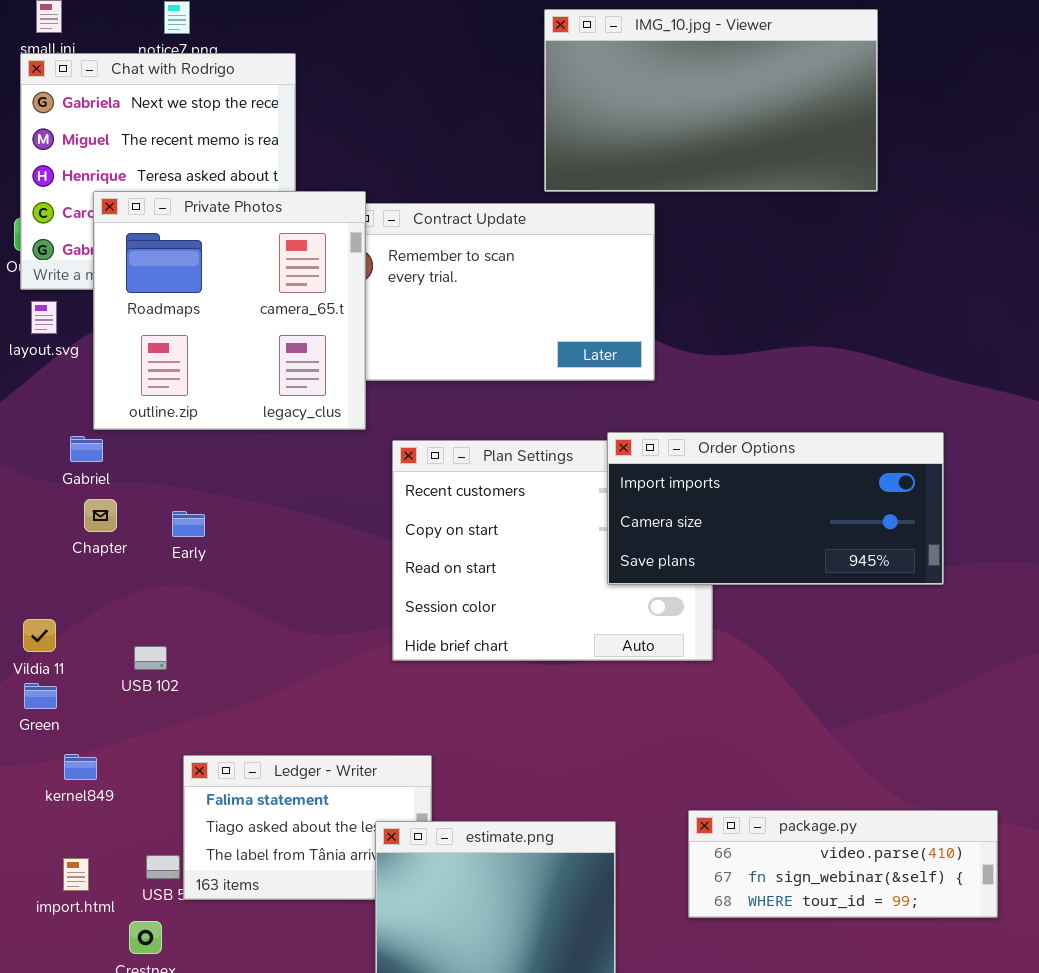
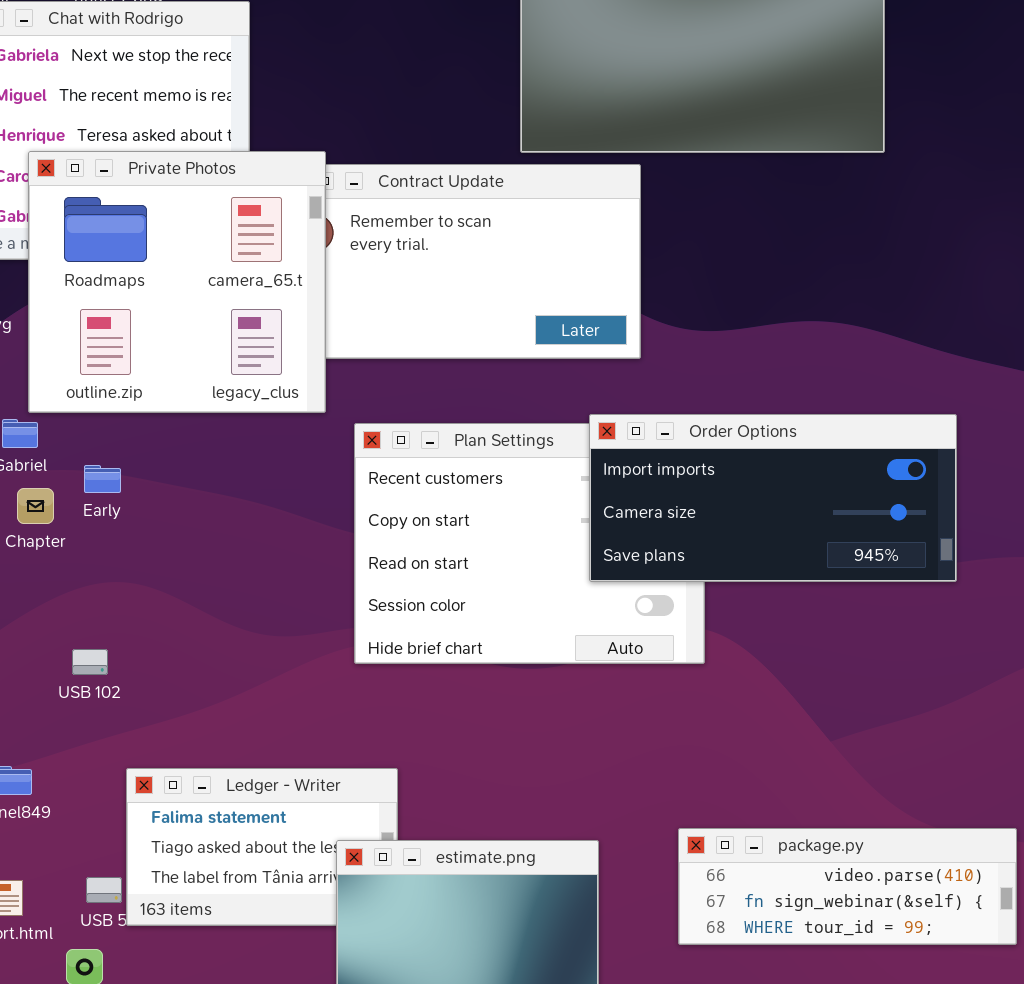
Early: [172,511,205,537] -> [84,465,121,493], moved

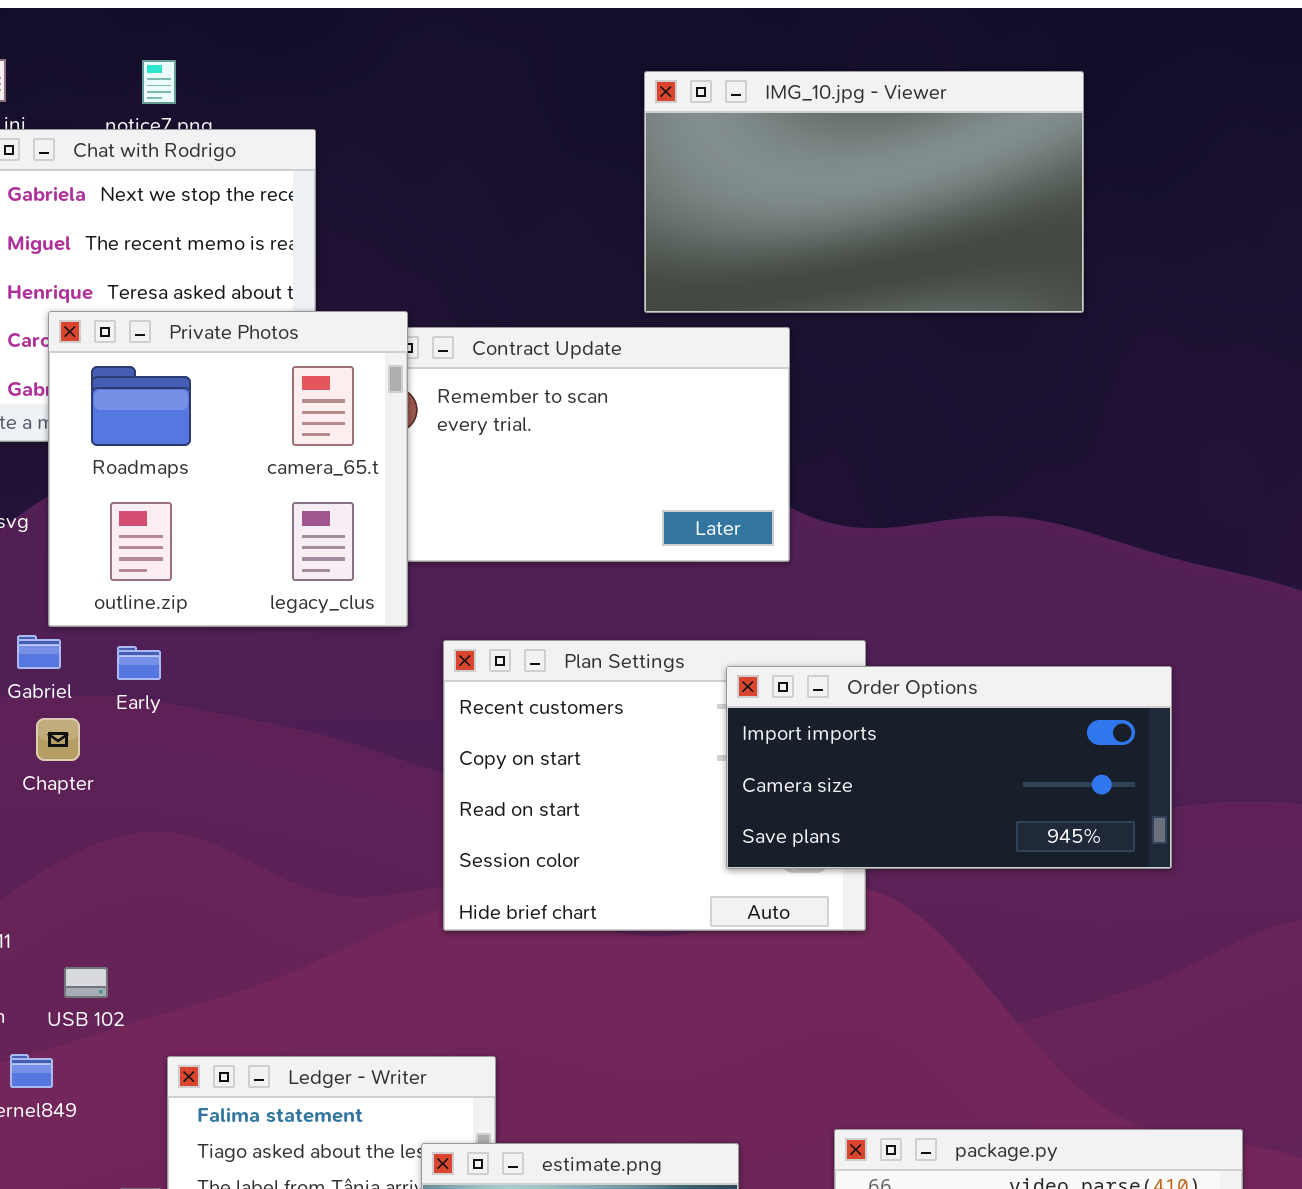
Order Options: [589,414,957,582] -> [726,666,1172,869], moved
Early: [84,465,121,493] -> [117,646,161,680], moved
USB 102: [72,649,108,675] -> [64,967,108,998], moved

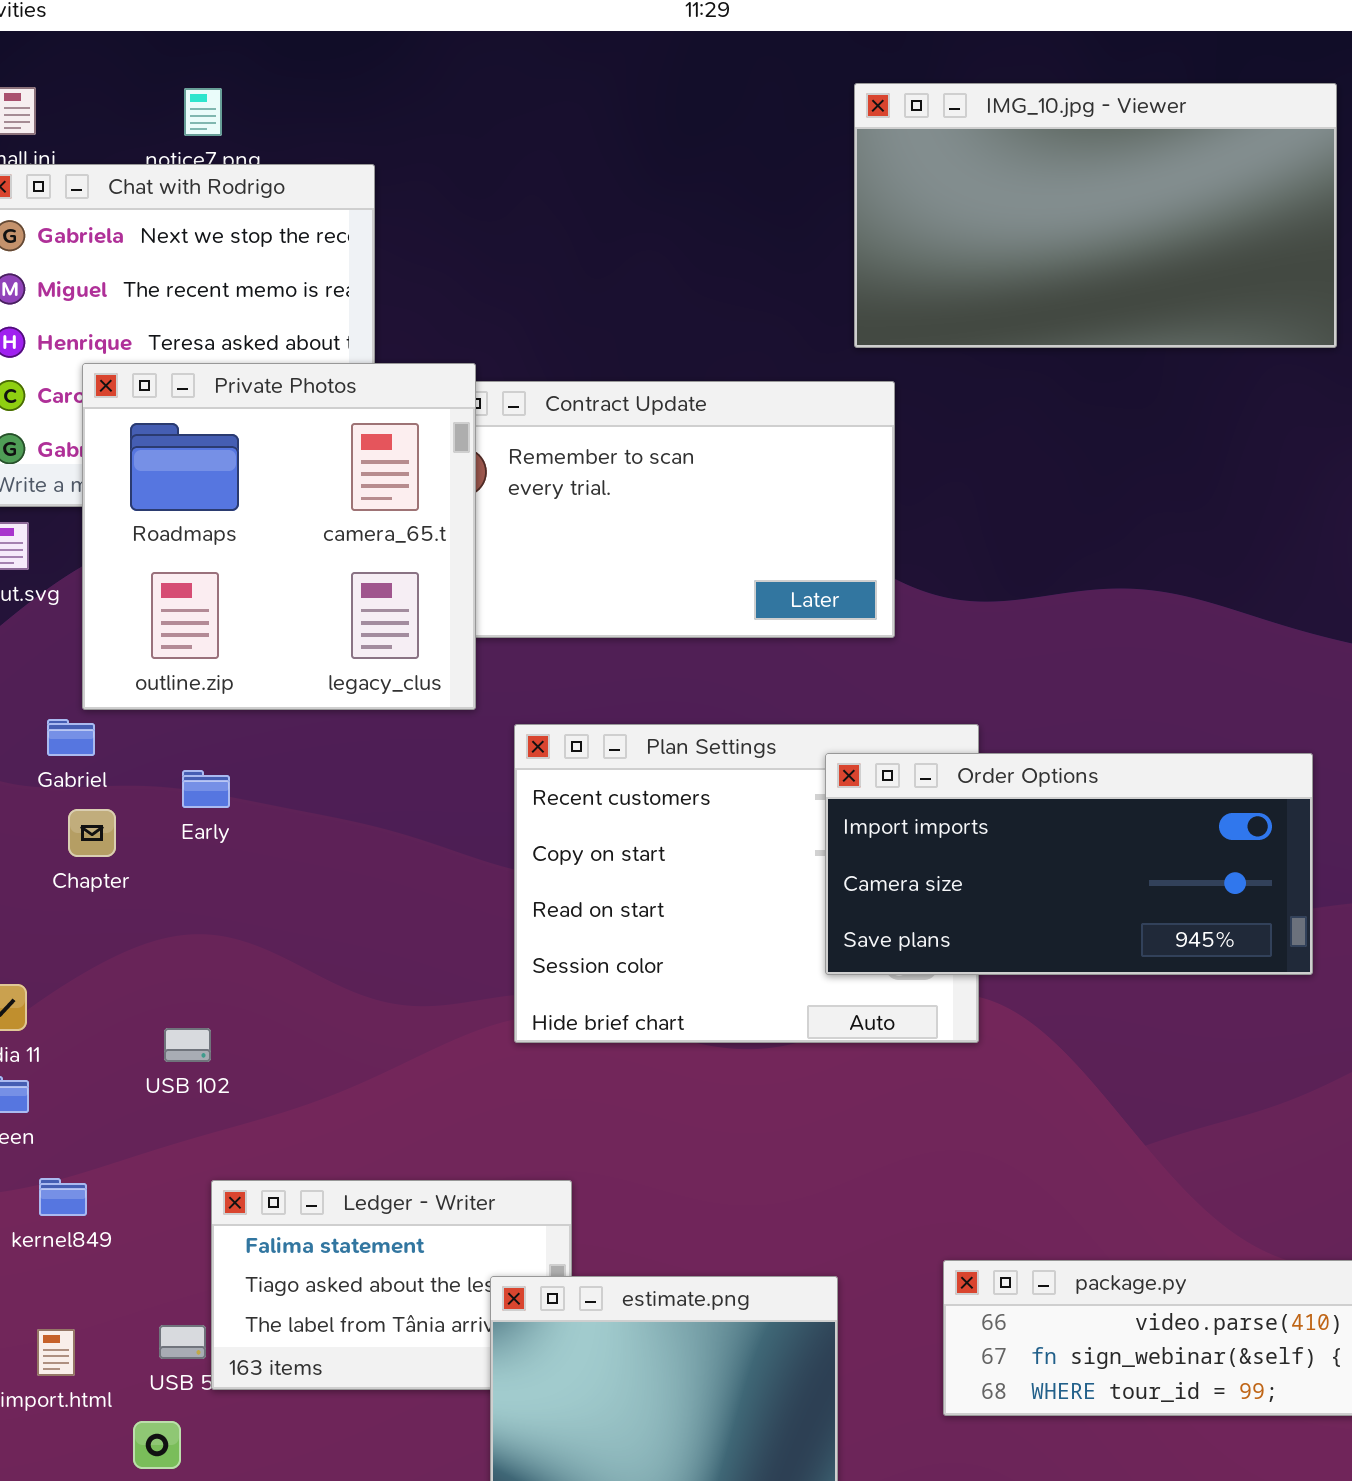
IMG_10.jpg - Viewer: [644,71,1084,313] -> [854,83,1337,348], moved
Early: [117,646,161,680] -> [182,770,230,808], moved
USB 102: [64,967,108,998] -> [164,1028,211,1062], moved

